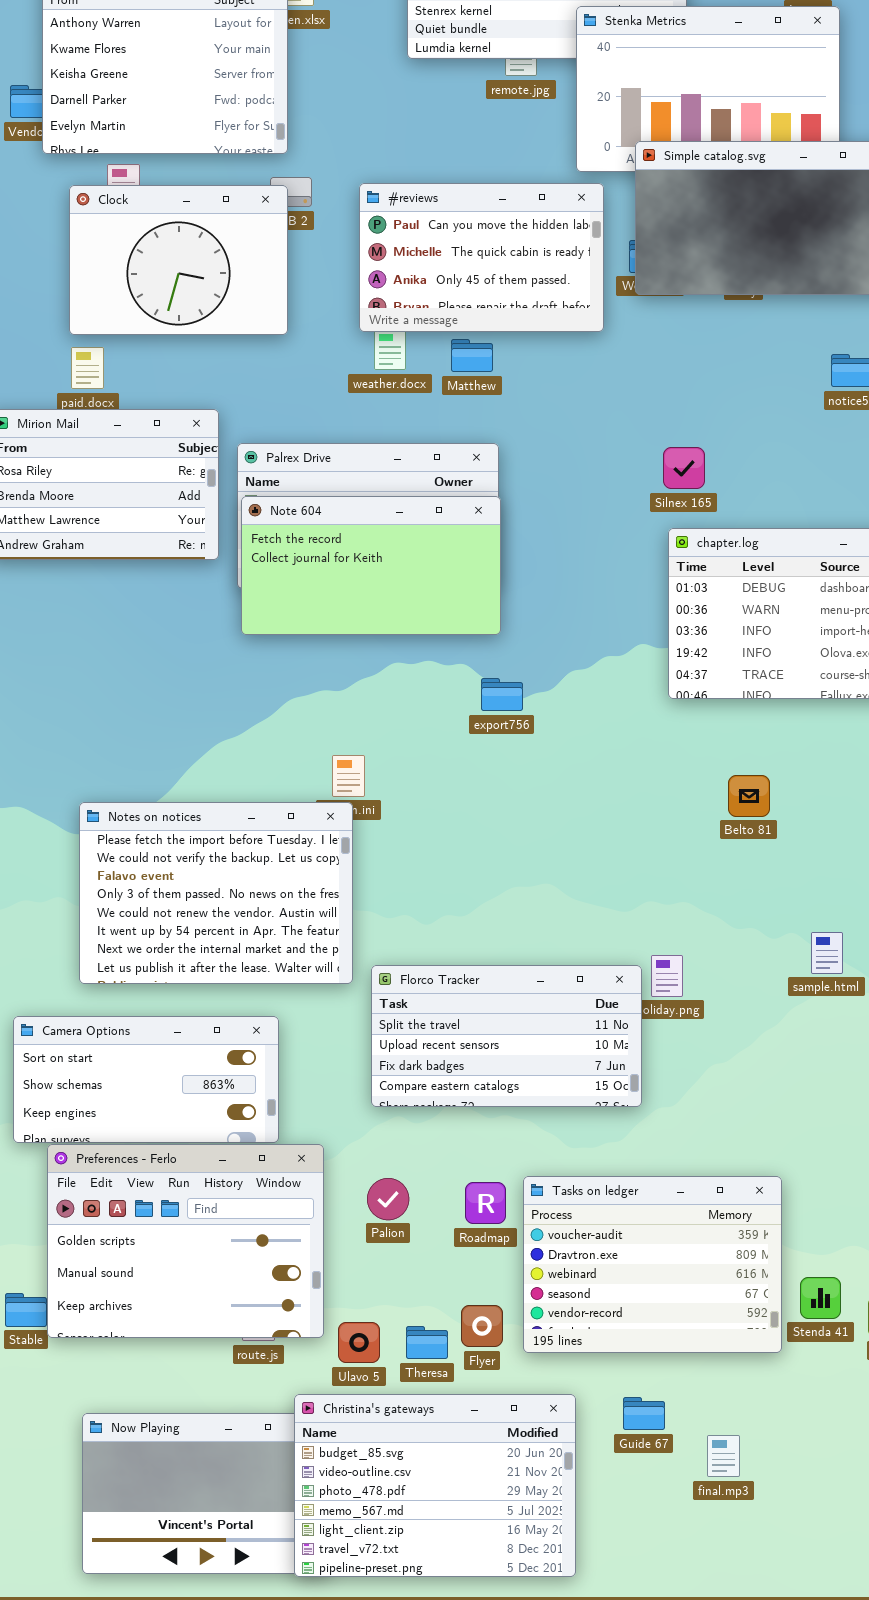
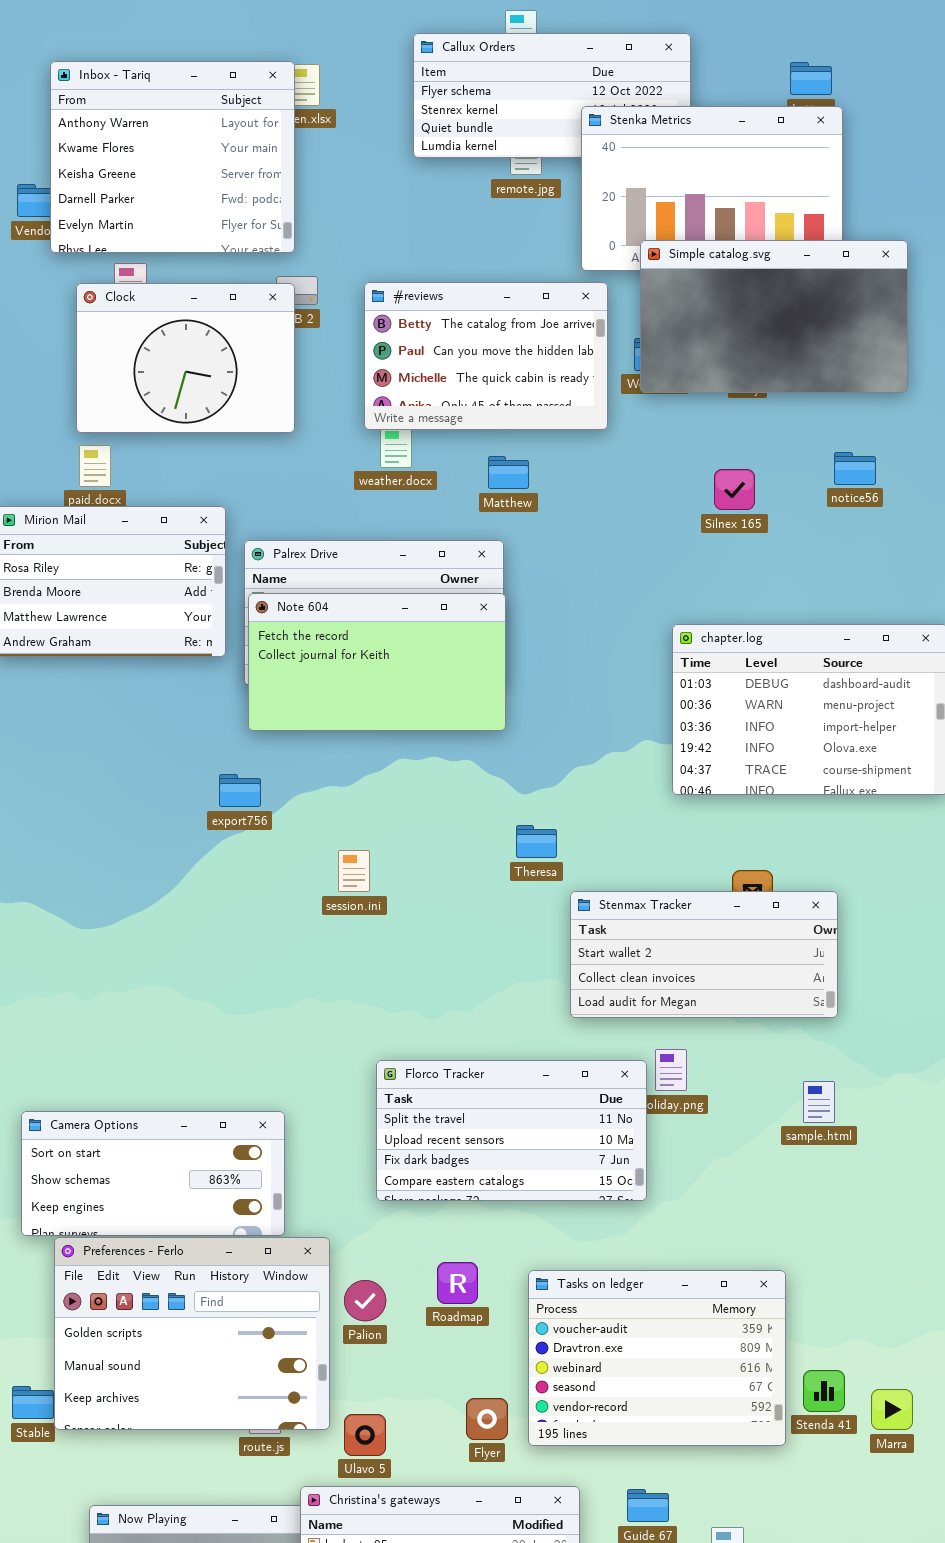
#reviews: [359,183,604,332] -> [364,282,608,430], scrolled up 1 row
Matthew: [451,339,493,372] -> [488,456,529,489], moved
Silnex 165: [663,447,705,489] -> [714,469,755,510], moved
export756: [481,678,523,711] -> [219,774,261,807], moved
Stenmax Tracker: none -> [570,891,838,1018], opened
Notes on notices: [79,802,353,984] -> none, closed
sample.html: [811,932,843,974] -> [803,1081,835,1123], moved
Palion: [367,1178,409,1220] -> [344,1280,386,1321], moved
Roadmap: [465,1182,506,1224] -> [437,1262,478,1304], moved
Theresa: [406,1326,448,1359] -> [516,825,557,858], moved

